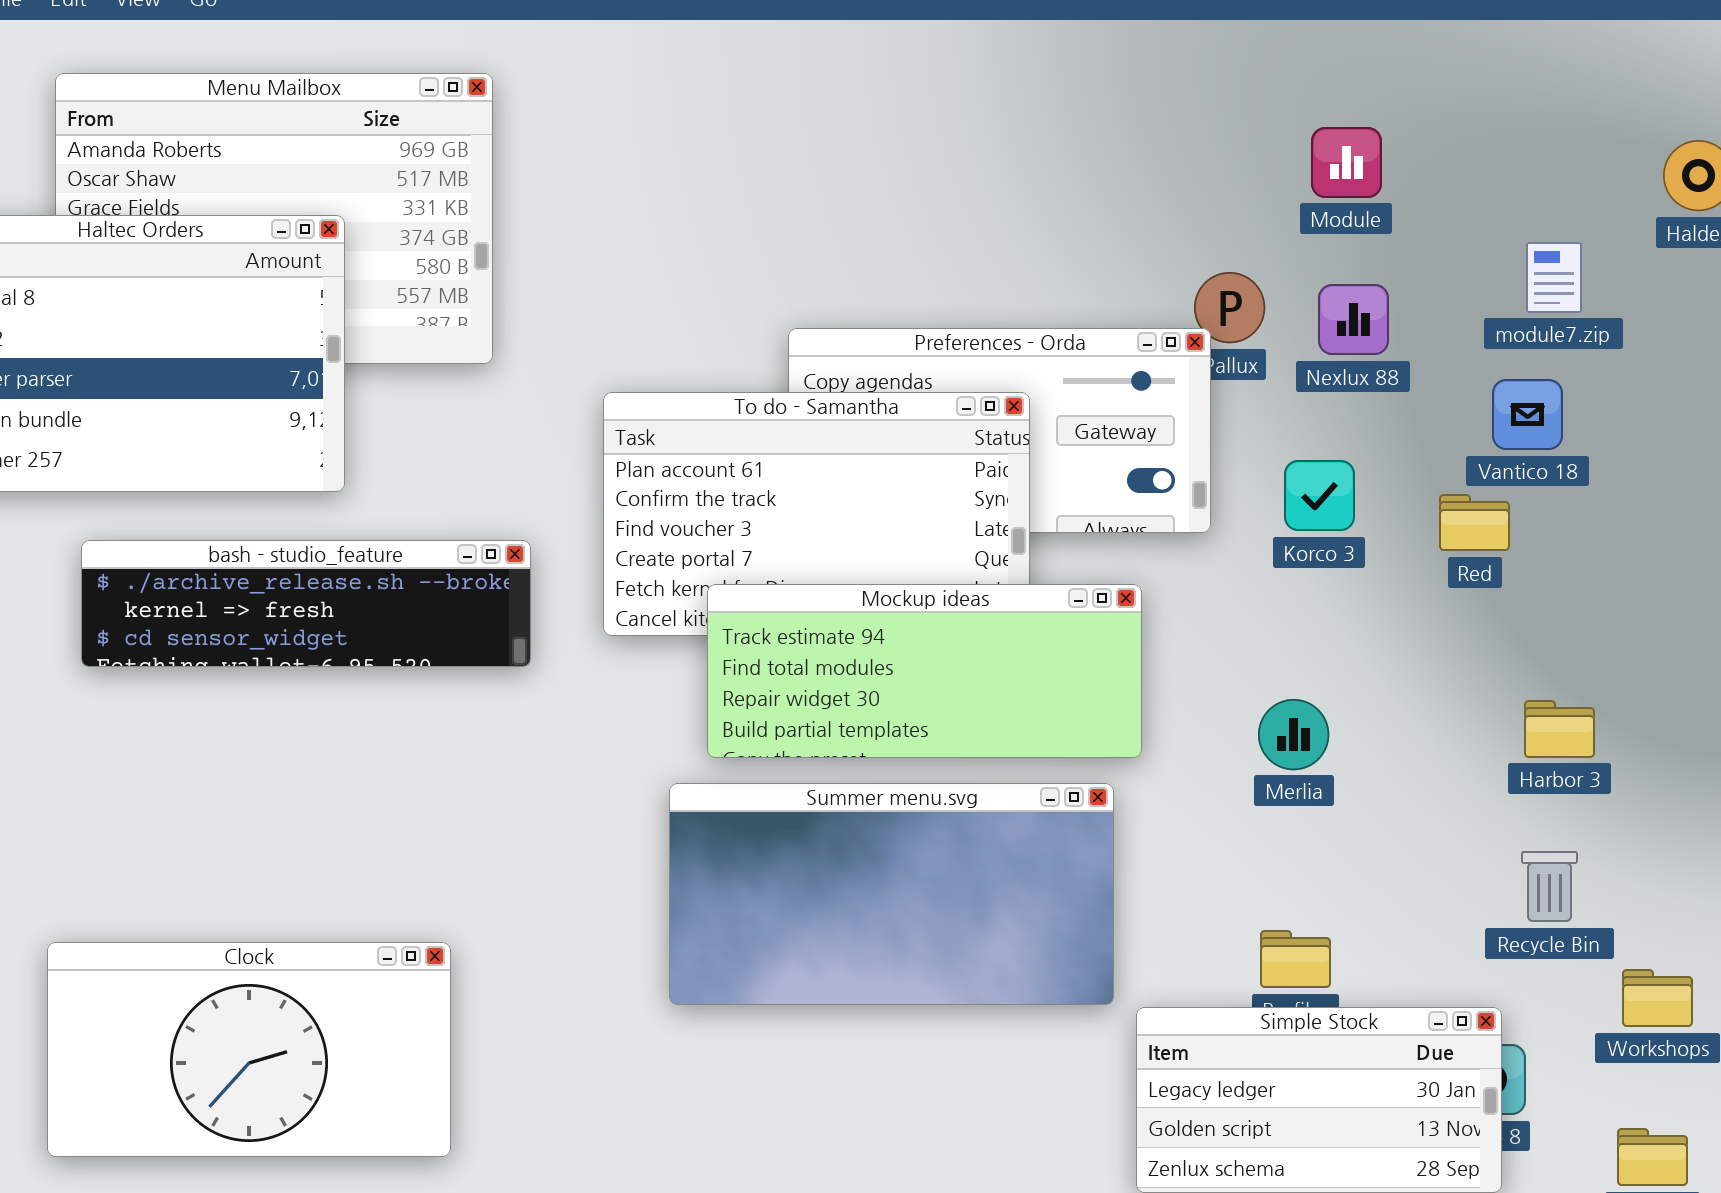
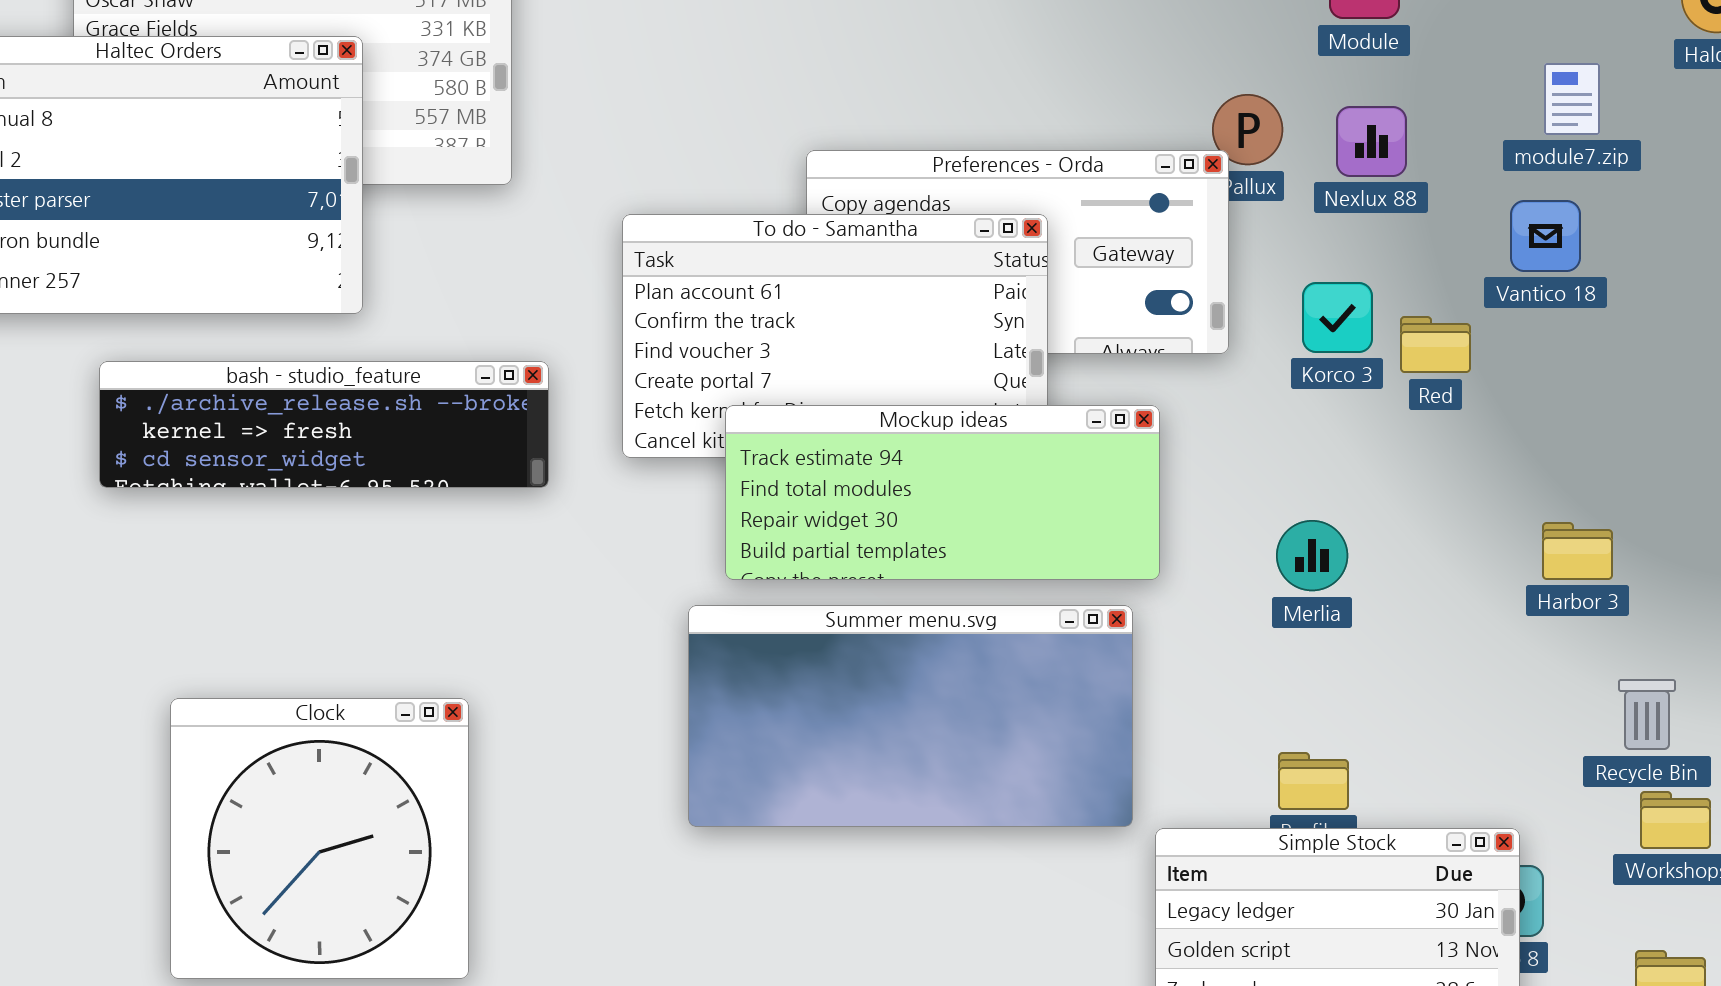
Red: [1439,494,1510,551] -> [1400,316,1471,373], moved
Recycle Bin: [1521,851,1578,922] -> [1618,679,1676,750], moved
Clock: [47,942,451,1157] -> [170,698,469,979], resized

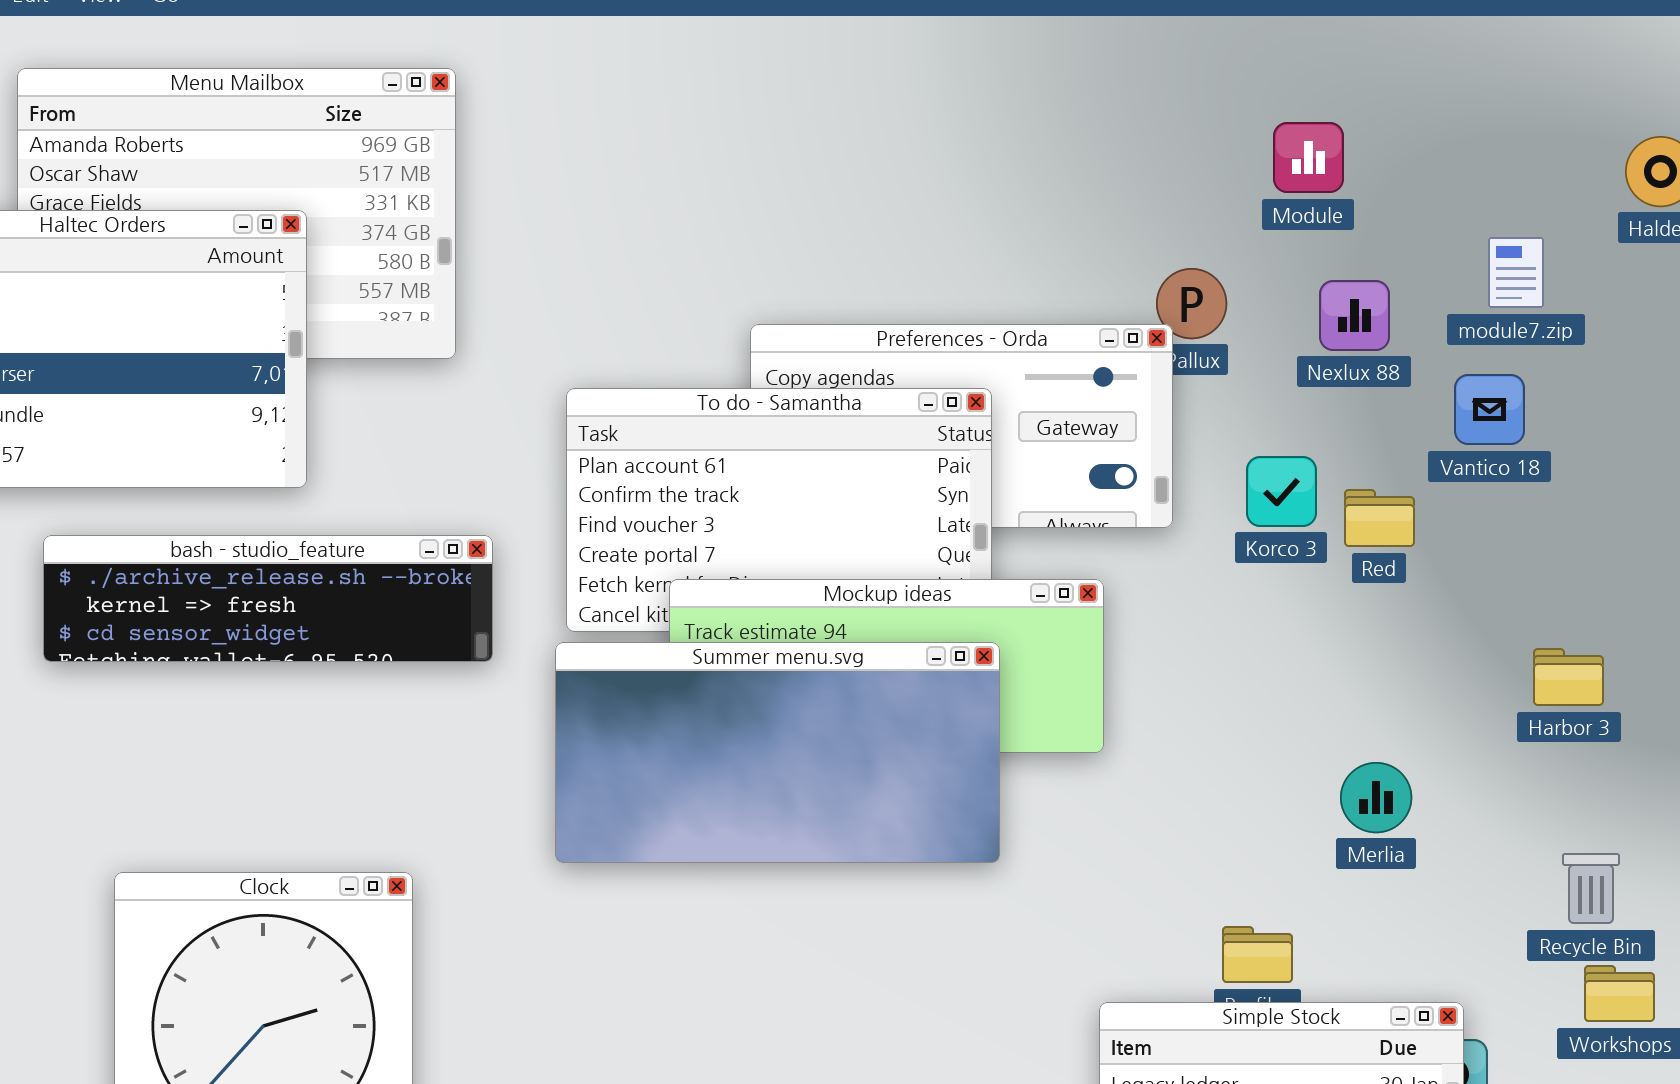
Nexlux 88: [1336,106,1407,177] -> [1319,280,1390,351], moved
Merlia: [1276,520,1348,591] -> [1340,762,1412,833], moved
Harbor 3: [1542,522,1613,580] -> [1533,648,1604,706], moved
Summer menu.svg: [688,605,1133,827] -> [555,642,1000,863], moved

